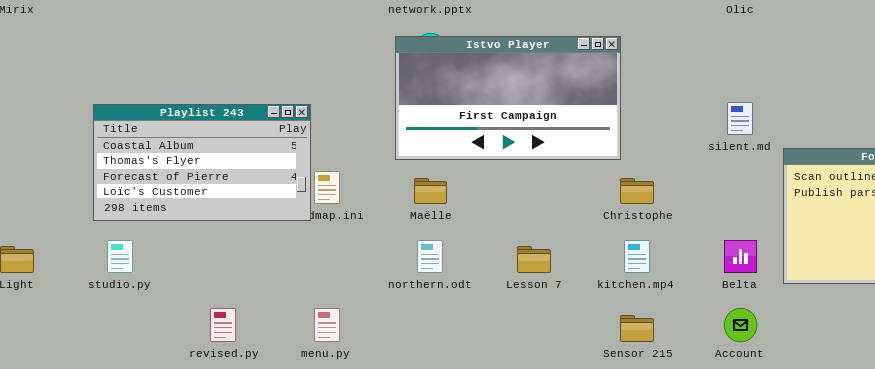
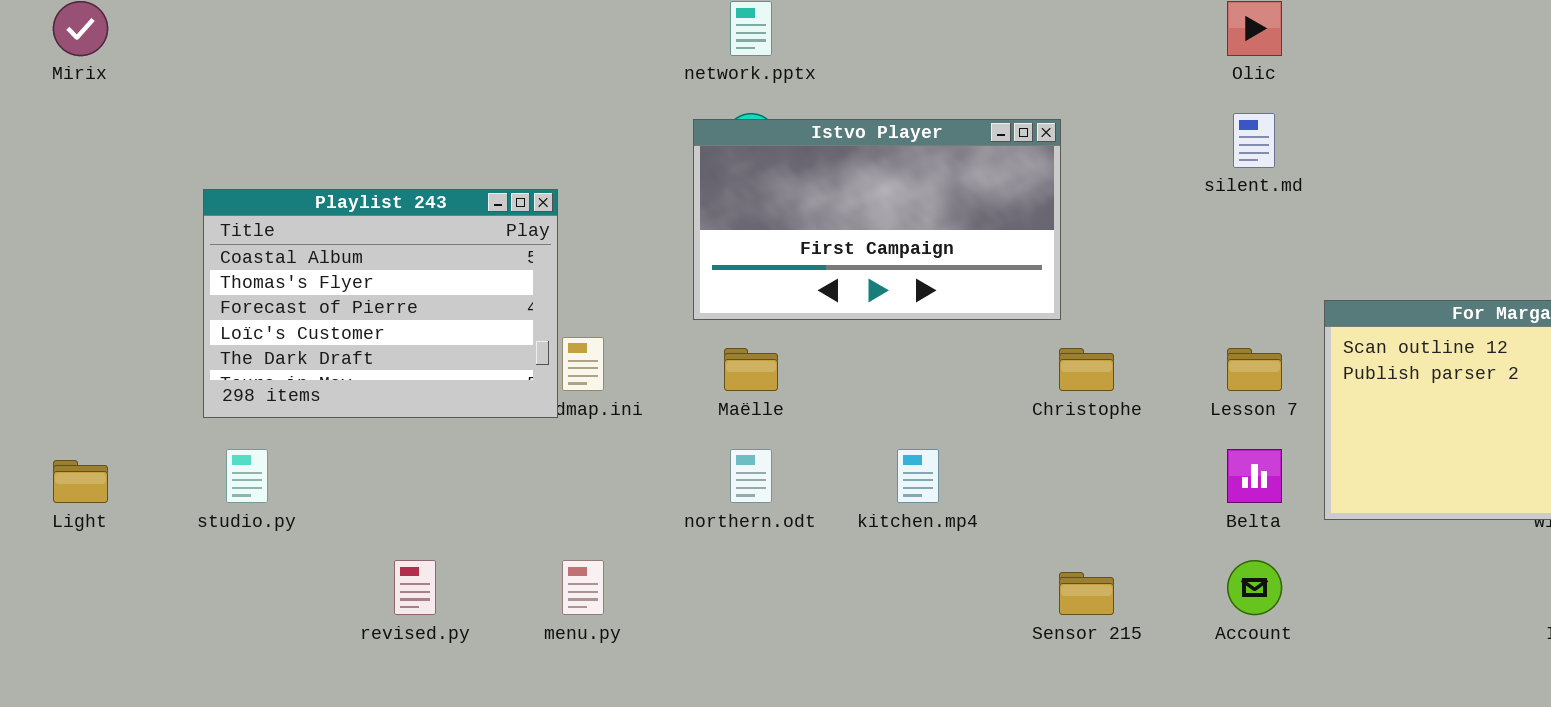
silent.md: [727,102,753,135] -> [1233,113,1275,168], moved
Playlist 243: [93,104,311,221] -> [203,189,558,418], resized
kitchen.mp4: [624,240,650,273] -> [897,449,939,503], moved
Lesson 7: [517,246,551,273] -> [1227,348,1282,391], moved

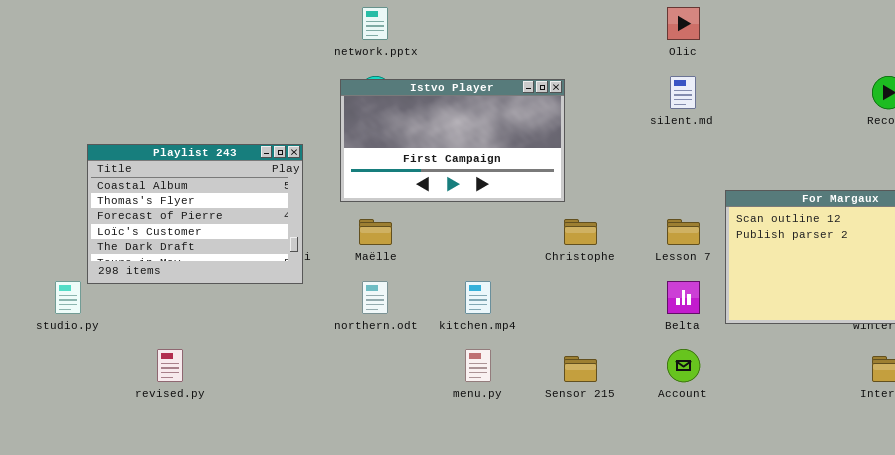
Playlist 243: [203,189,558,418] -> [87,144,303,284], moved
menu.py: [562,560,604,615] -> [465,349,491,382], moved

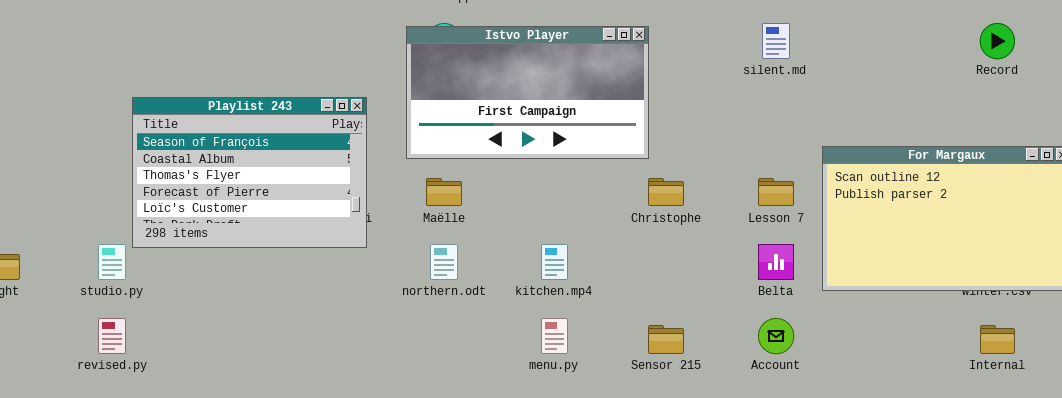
Playlist 243: [87,144,303,284] -> [132,97,367,248], scrolled up 1 row
revised.py: [157,349,183,382] -> [98,318,126,354], moved

